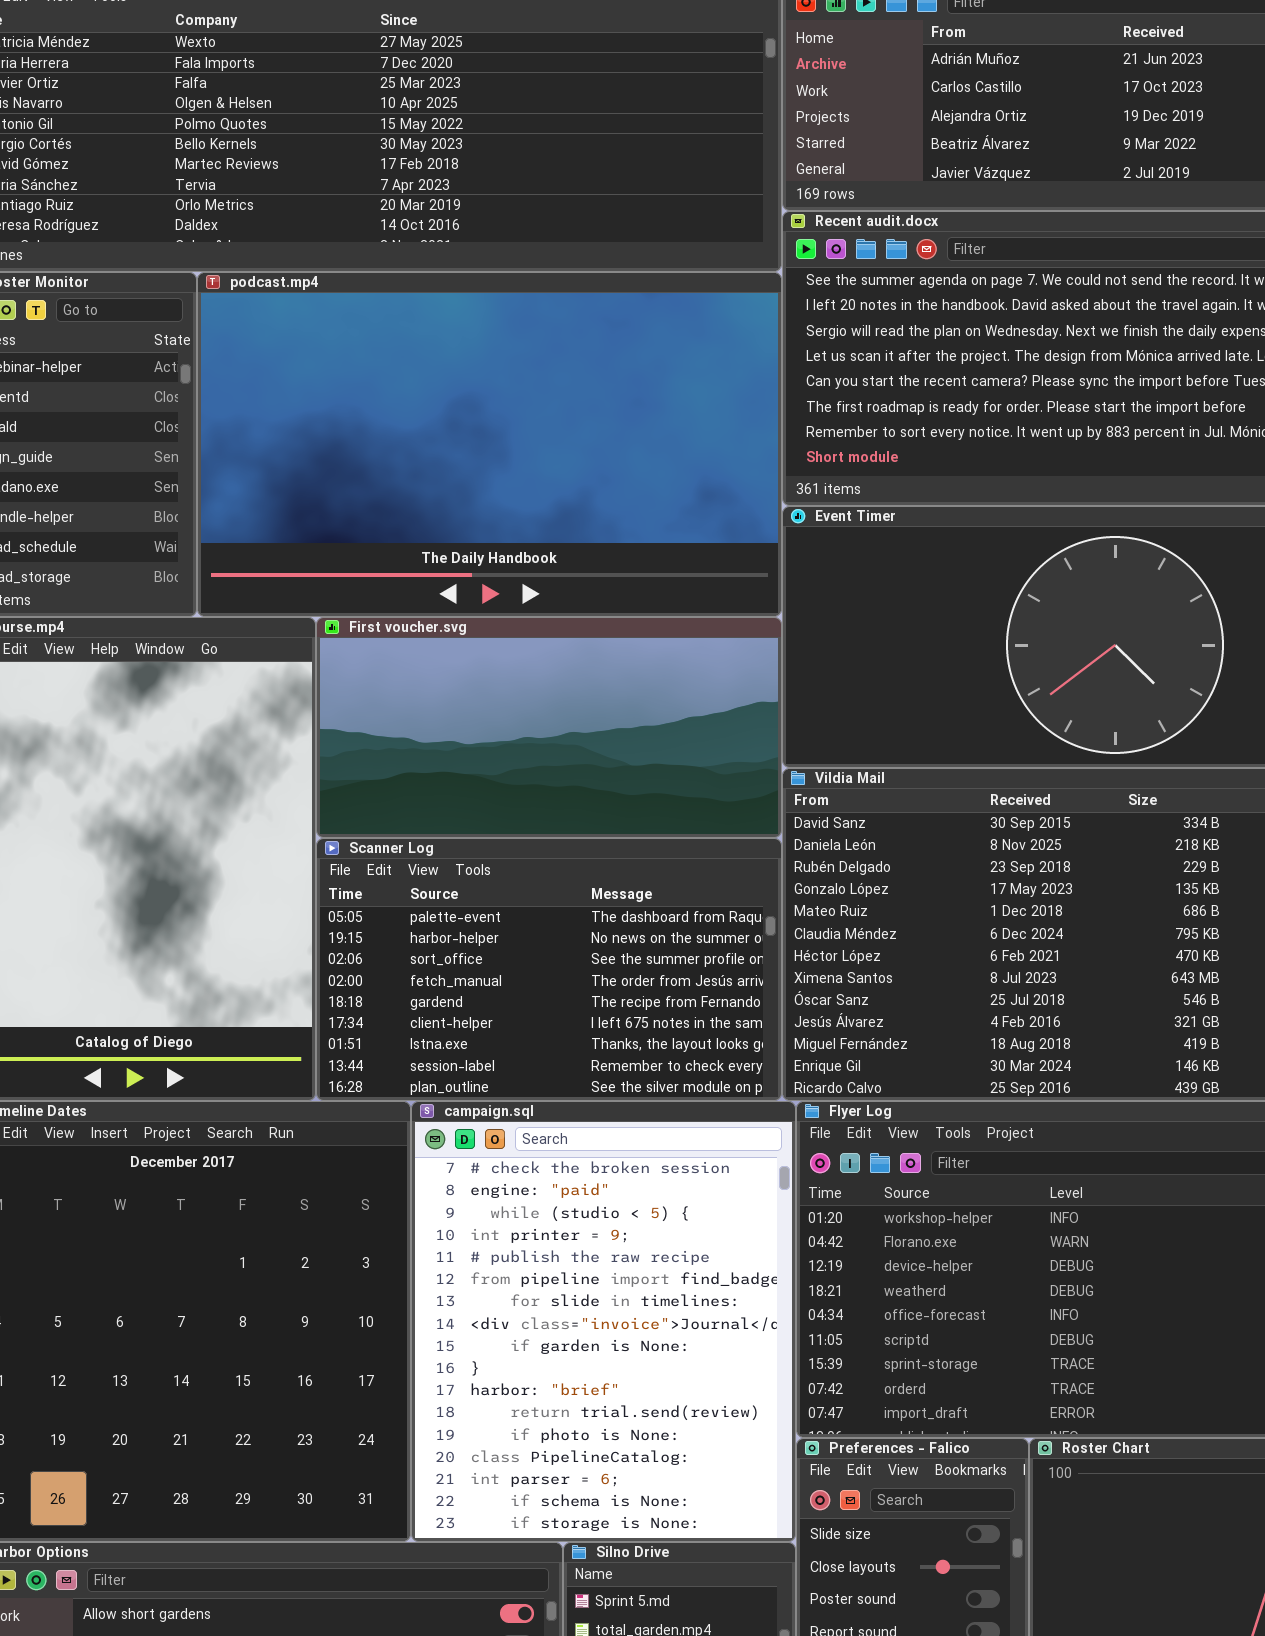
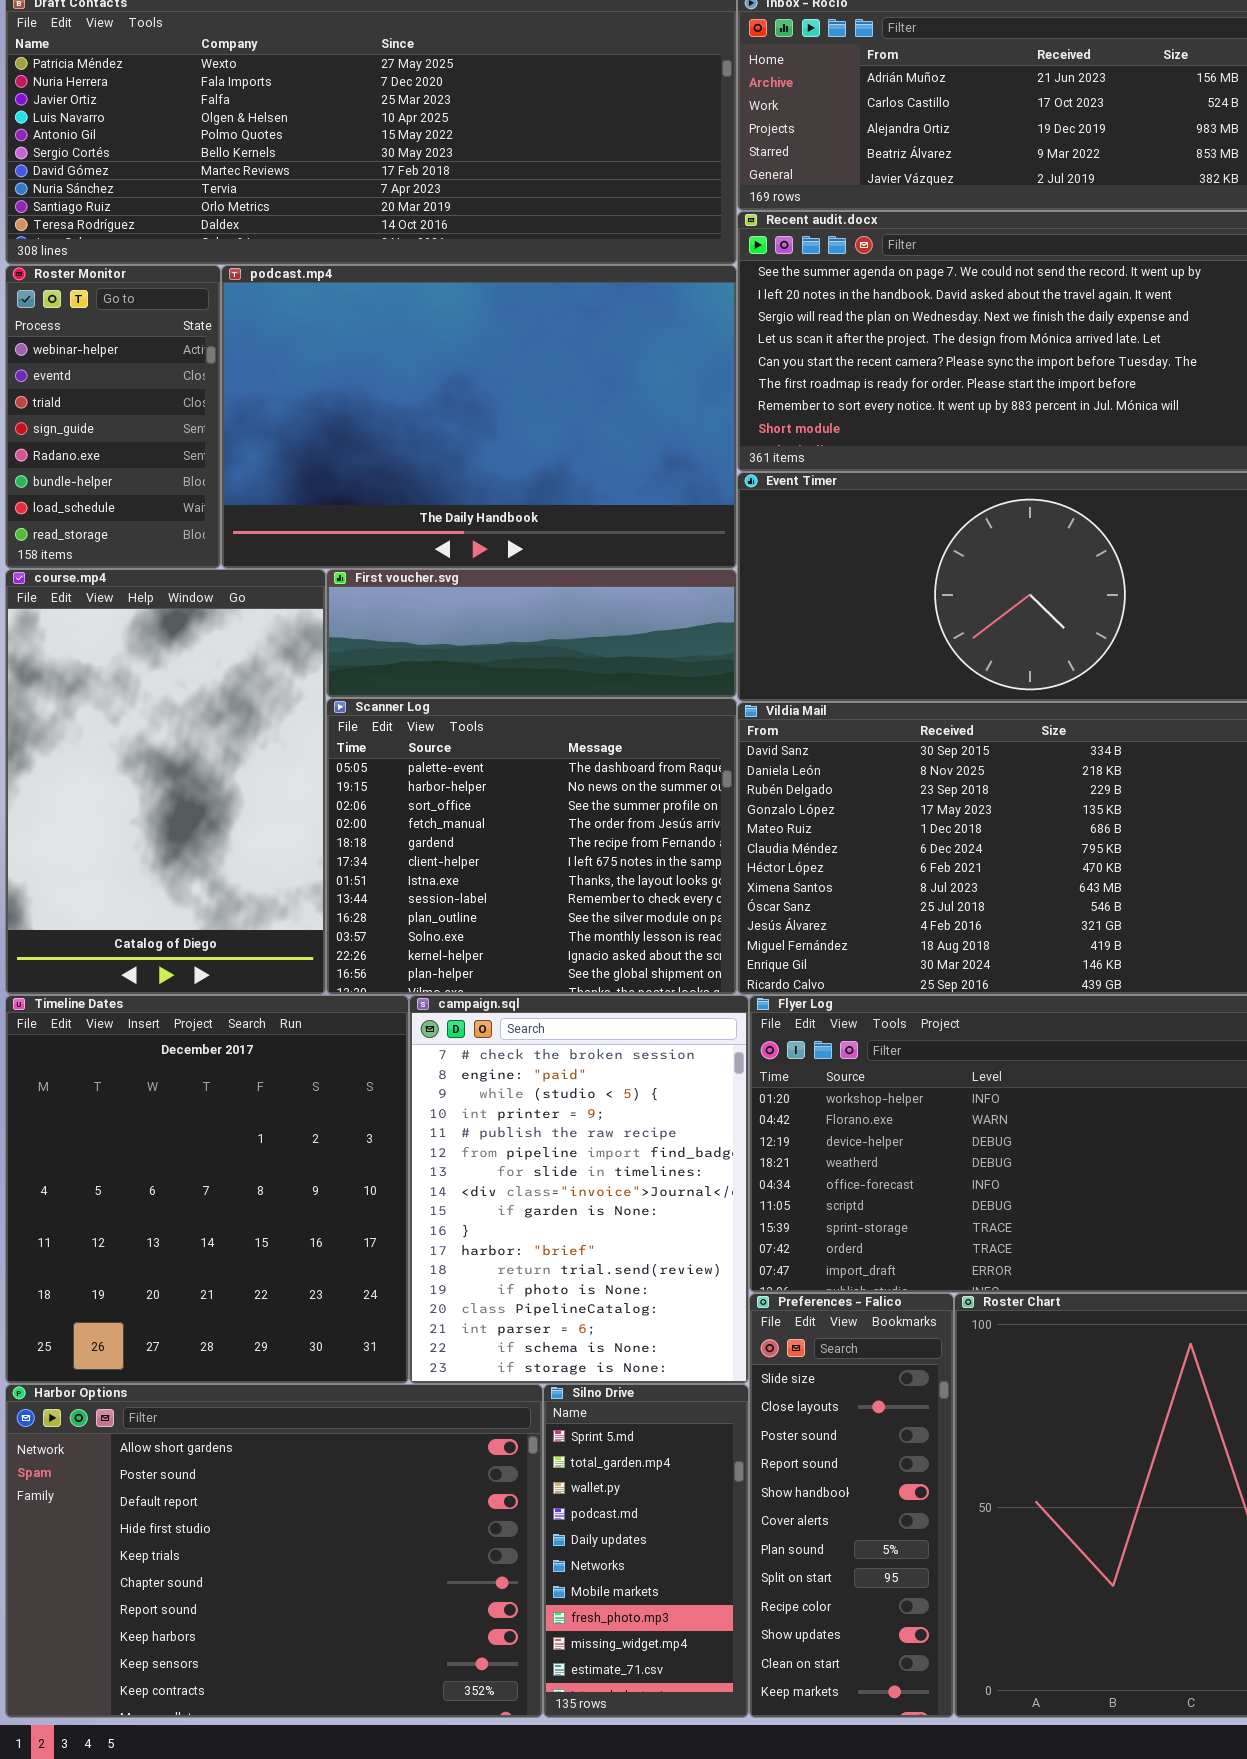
First voucher.svg: [316,617,782,838] -> [326,569,737,698], resized
Scanner Log: [316,838,782,1101] -> [326,698,737,995], resized

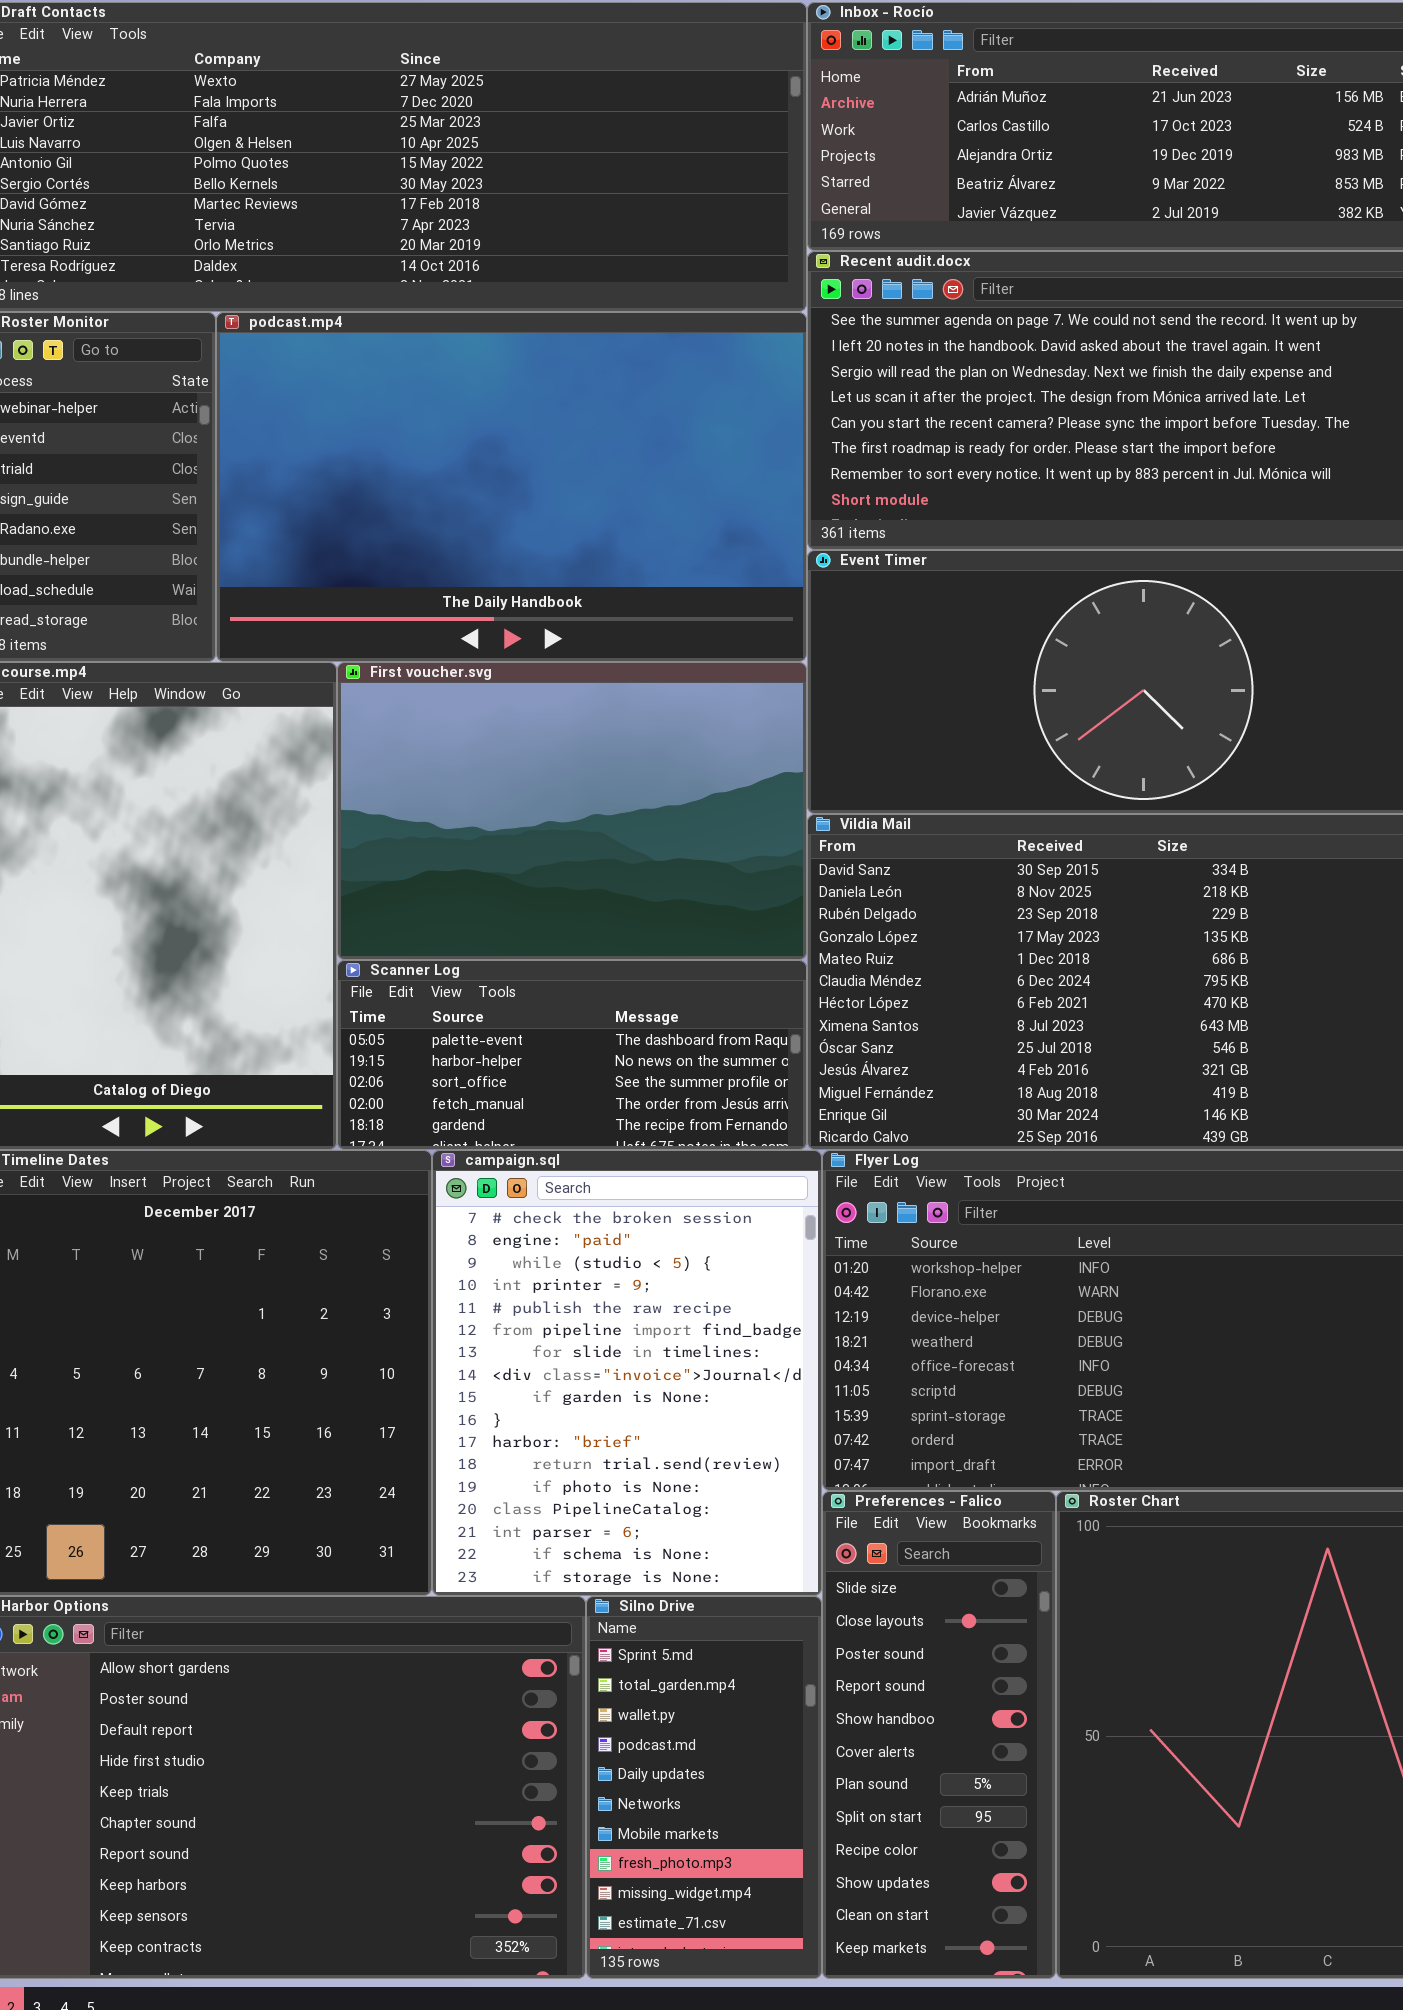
First voucher.svg: [326,569,737,698] -> [337,662,807,960], resized
Scanner Log: [326,698,737,995] -> [337,960,807,1150], resized

